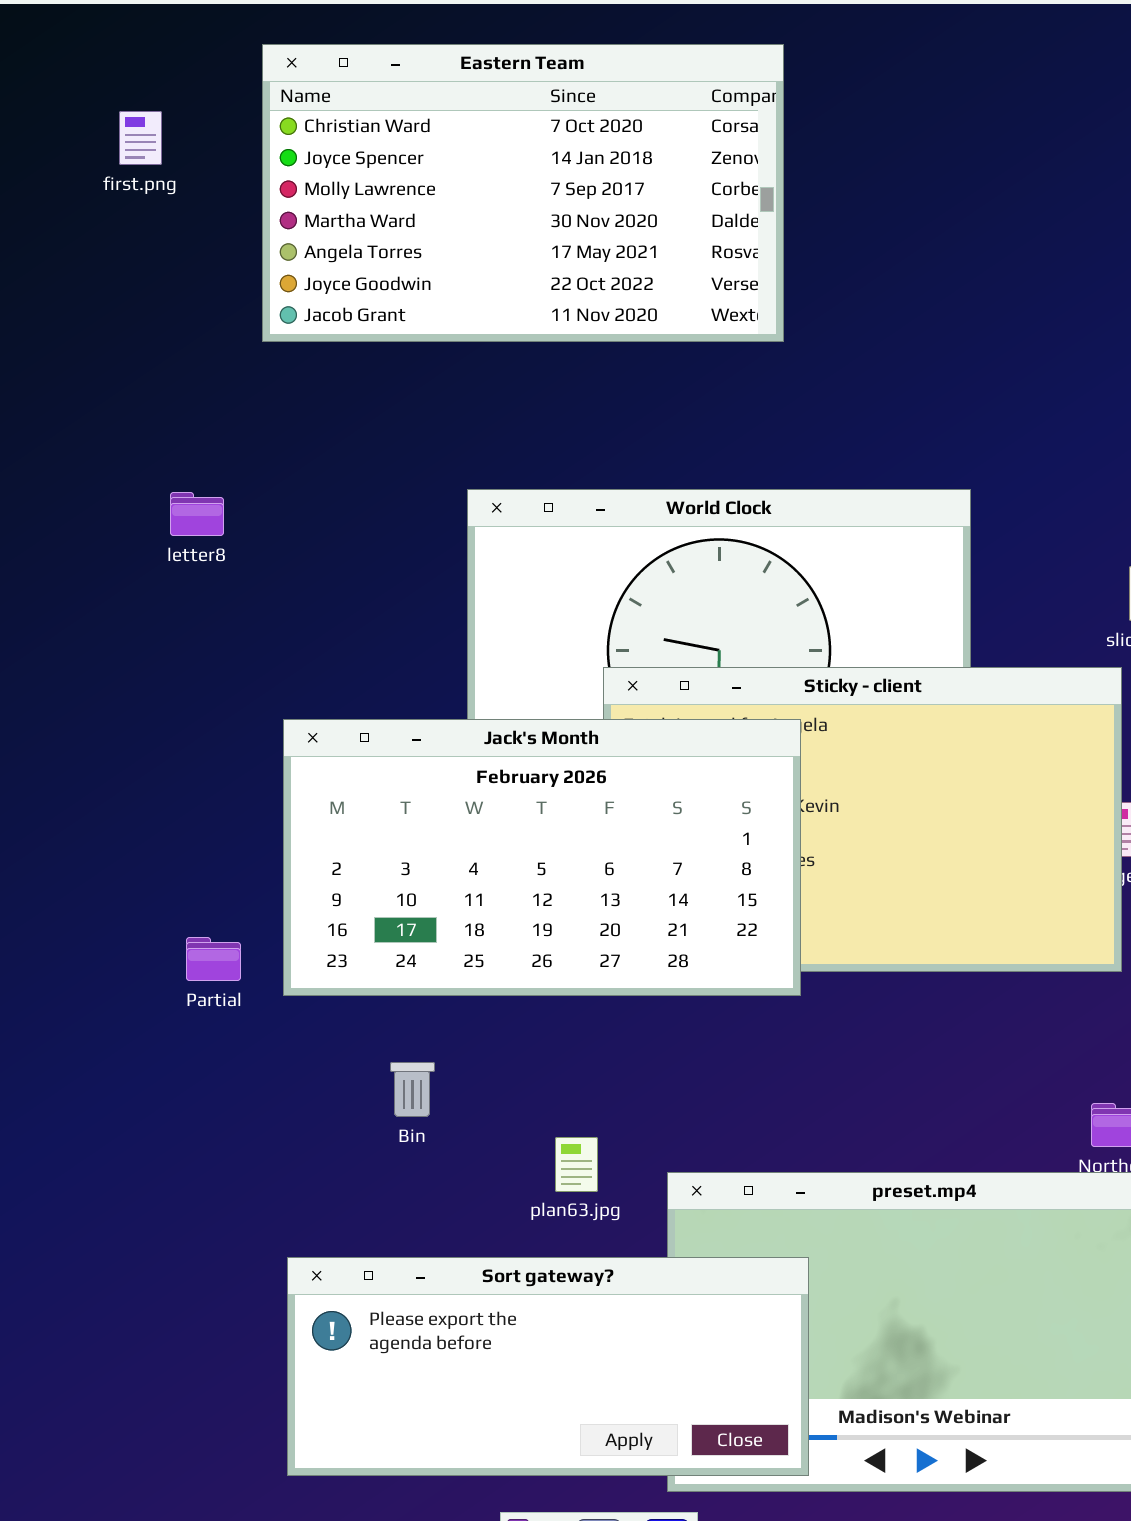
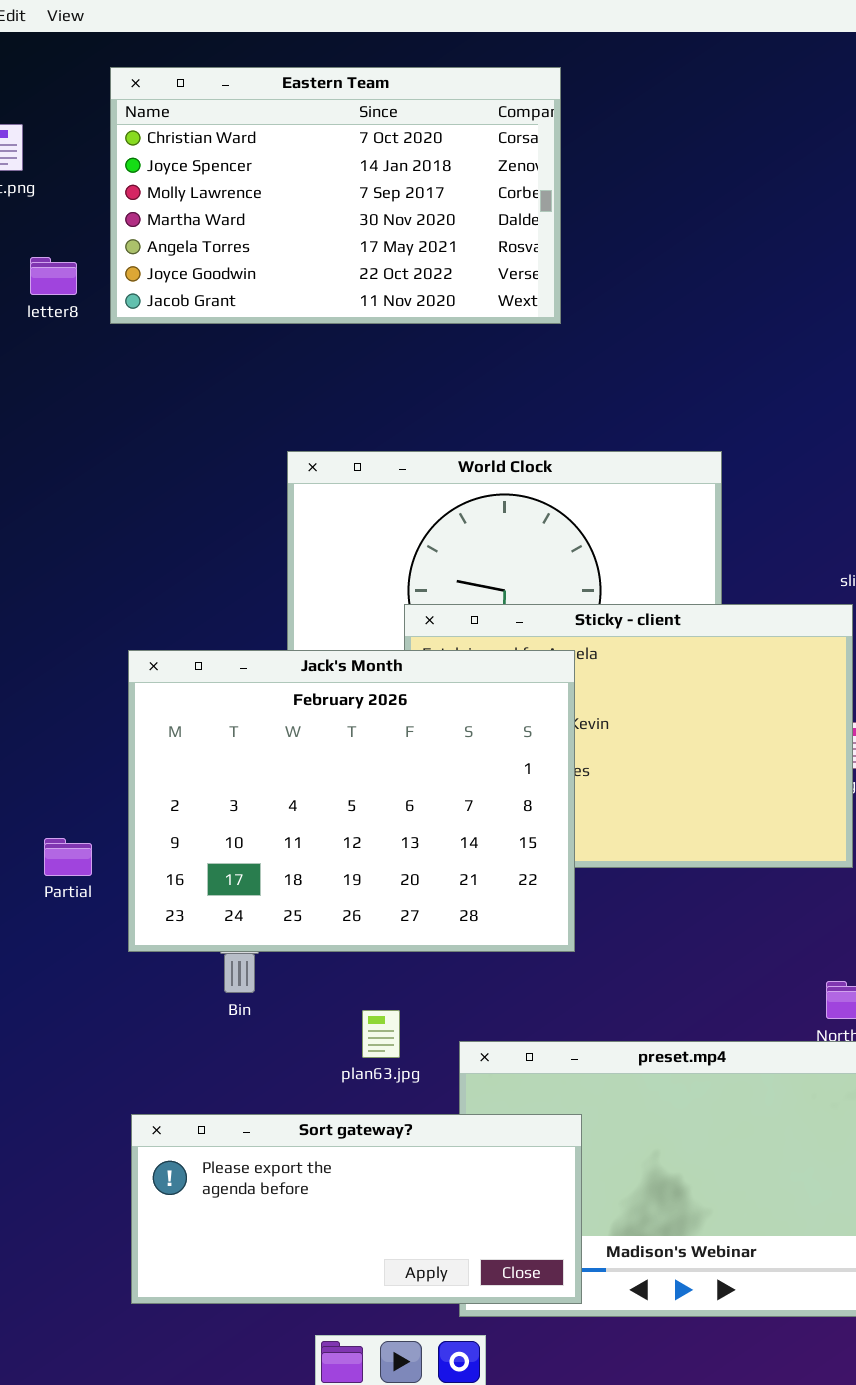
letter8: [170,492,224,536] -> [30,257,77,295], moved
Jack's Month: [283,719,801,996] -> [128,650,575,952], resized

